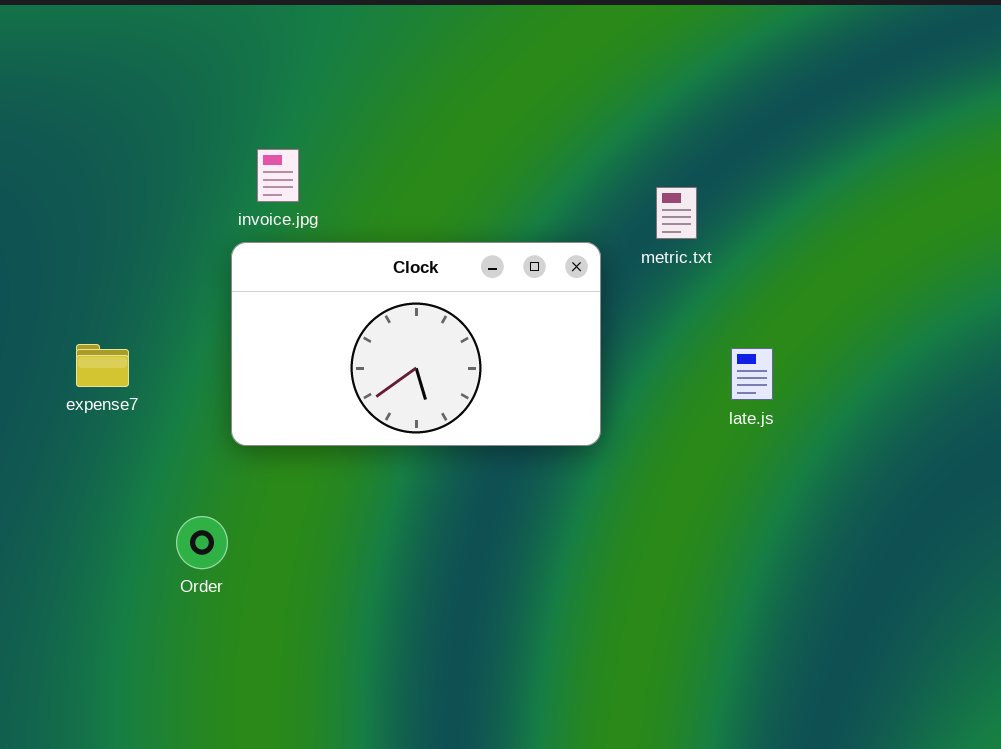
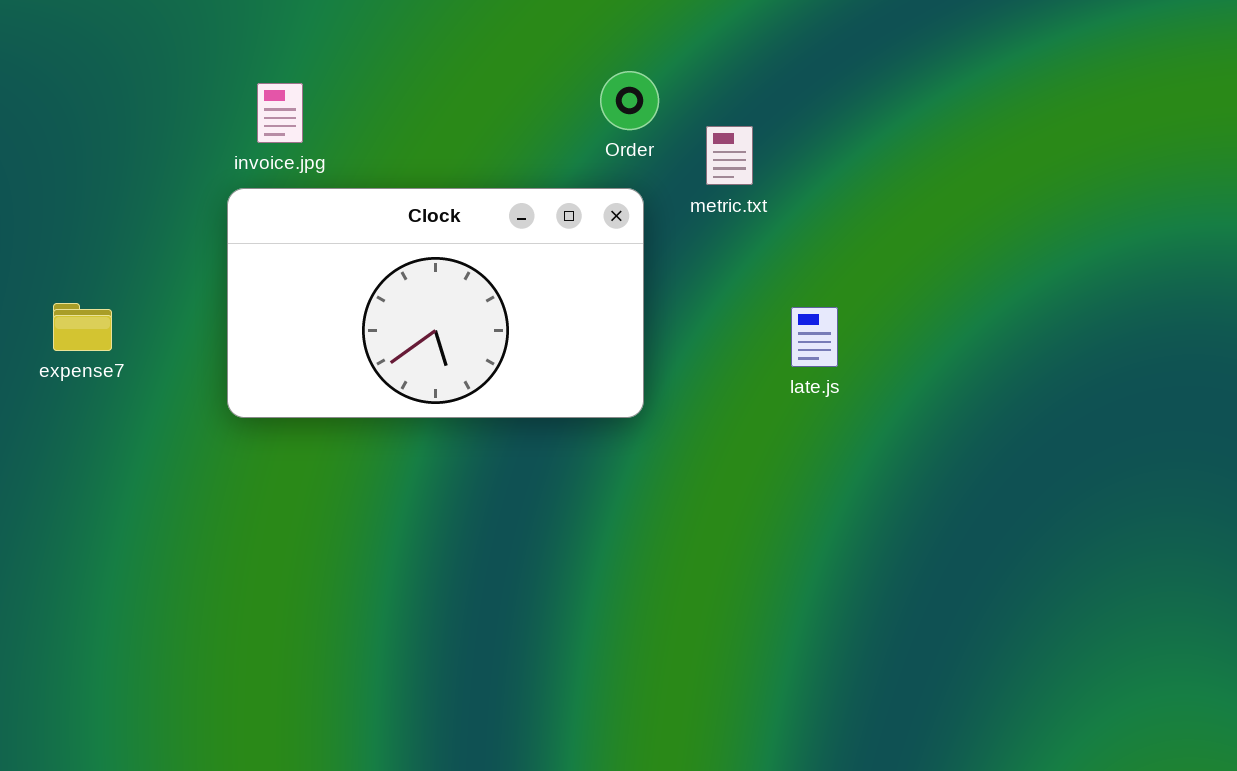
Order: [176,516,228,569] -> [600,71,659,130], moved

